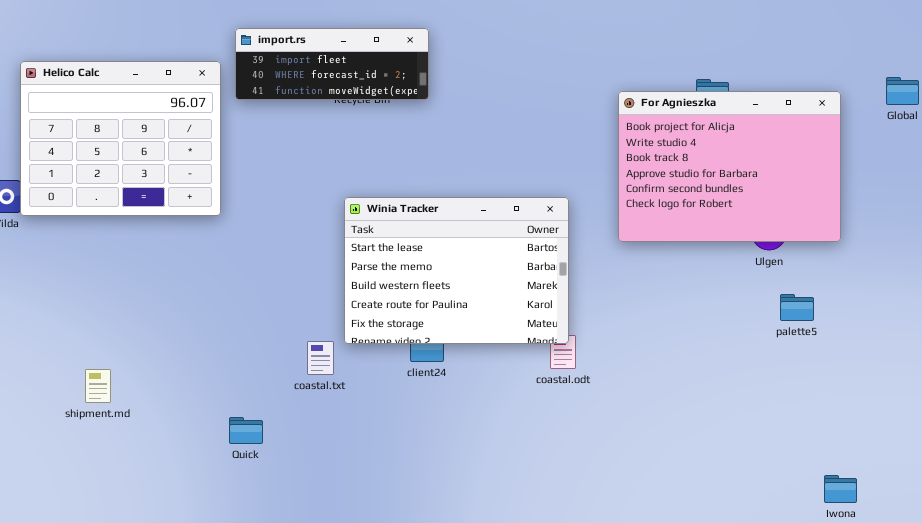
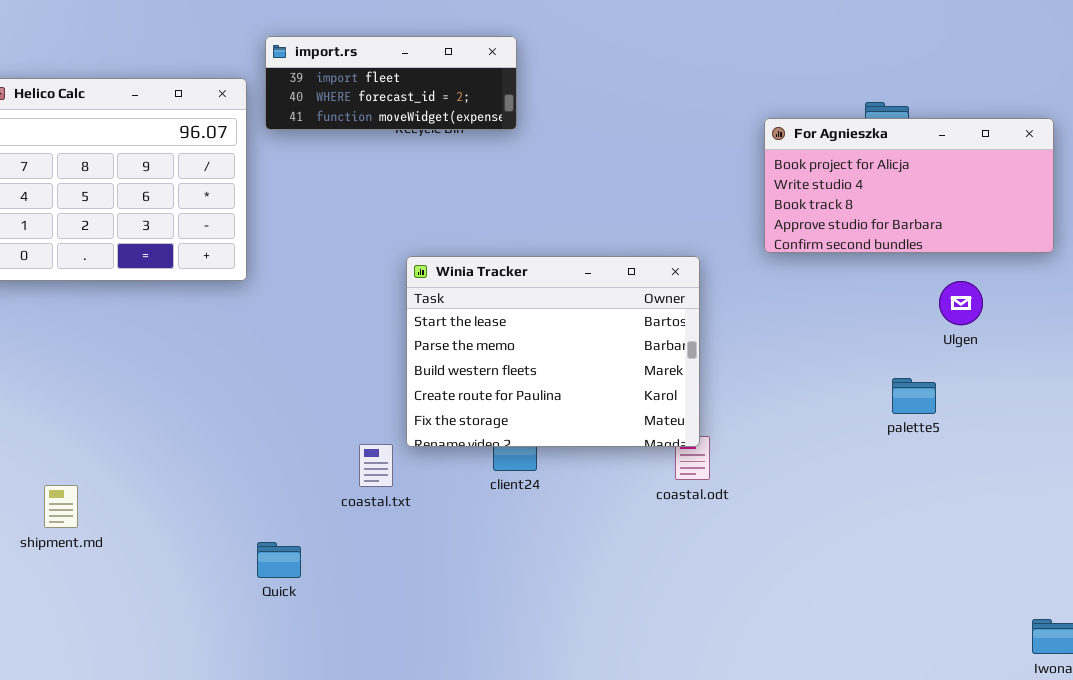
For Agnieszka: [618,91,841,242] -> [764,118,1054,253], resized
palette5: [780,294,814,321] -> [892,378,936,414], moved
shipment.md: [85,369,111,403] -> [44,485,78,528], moved

